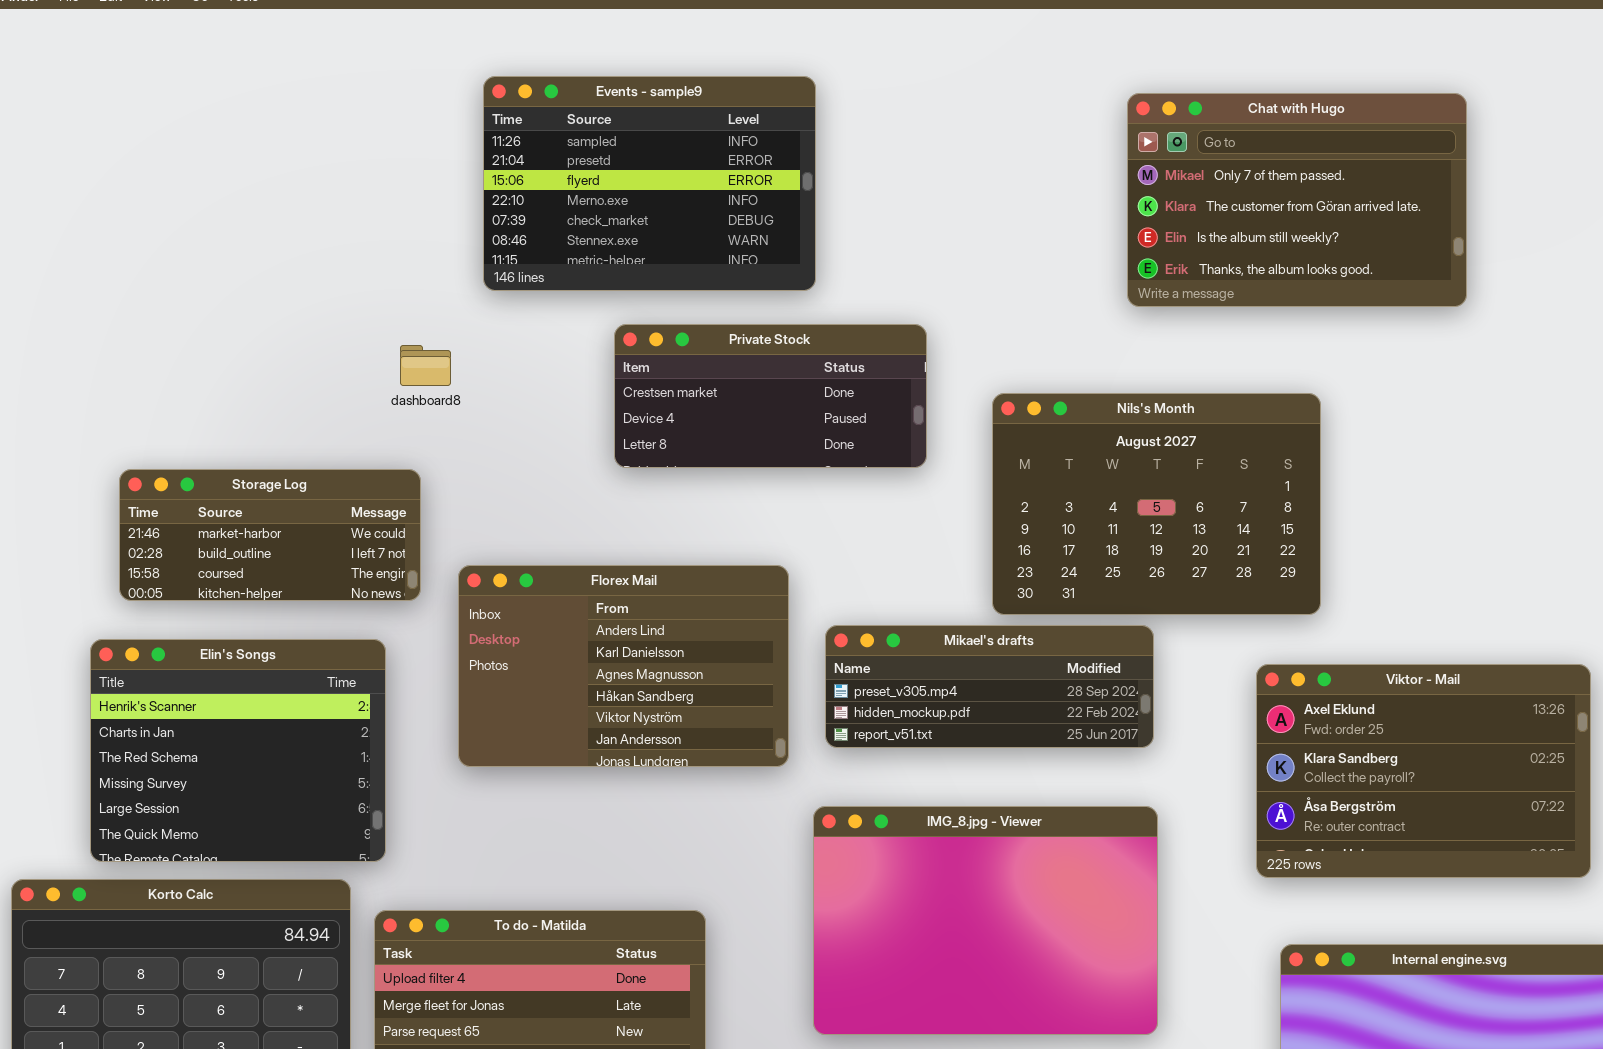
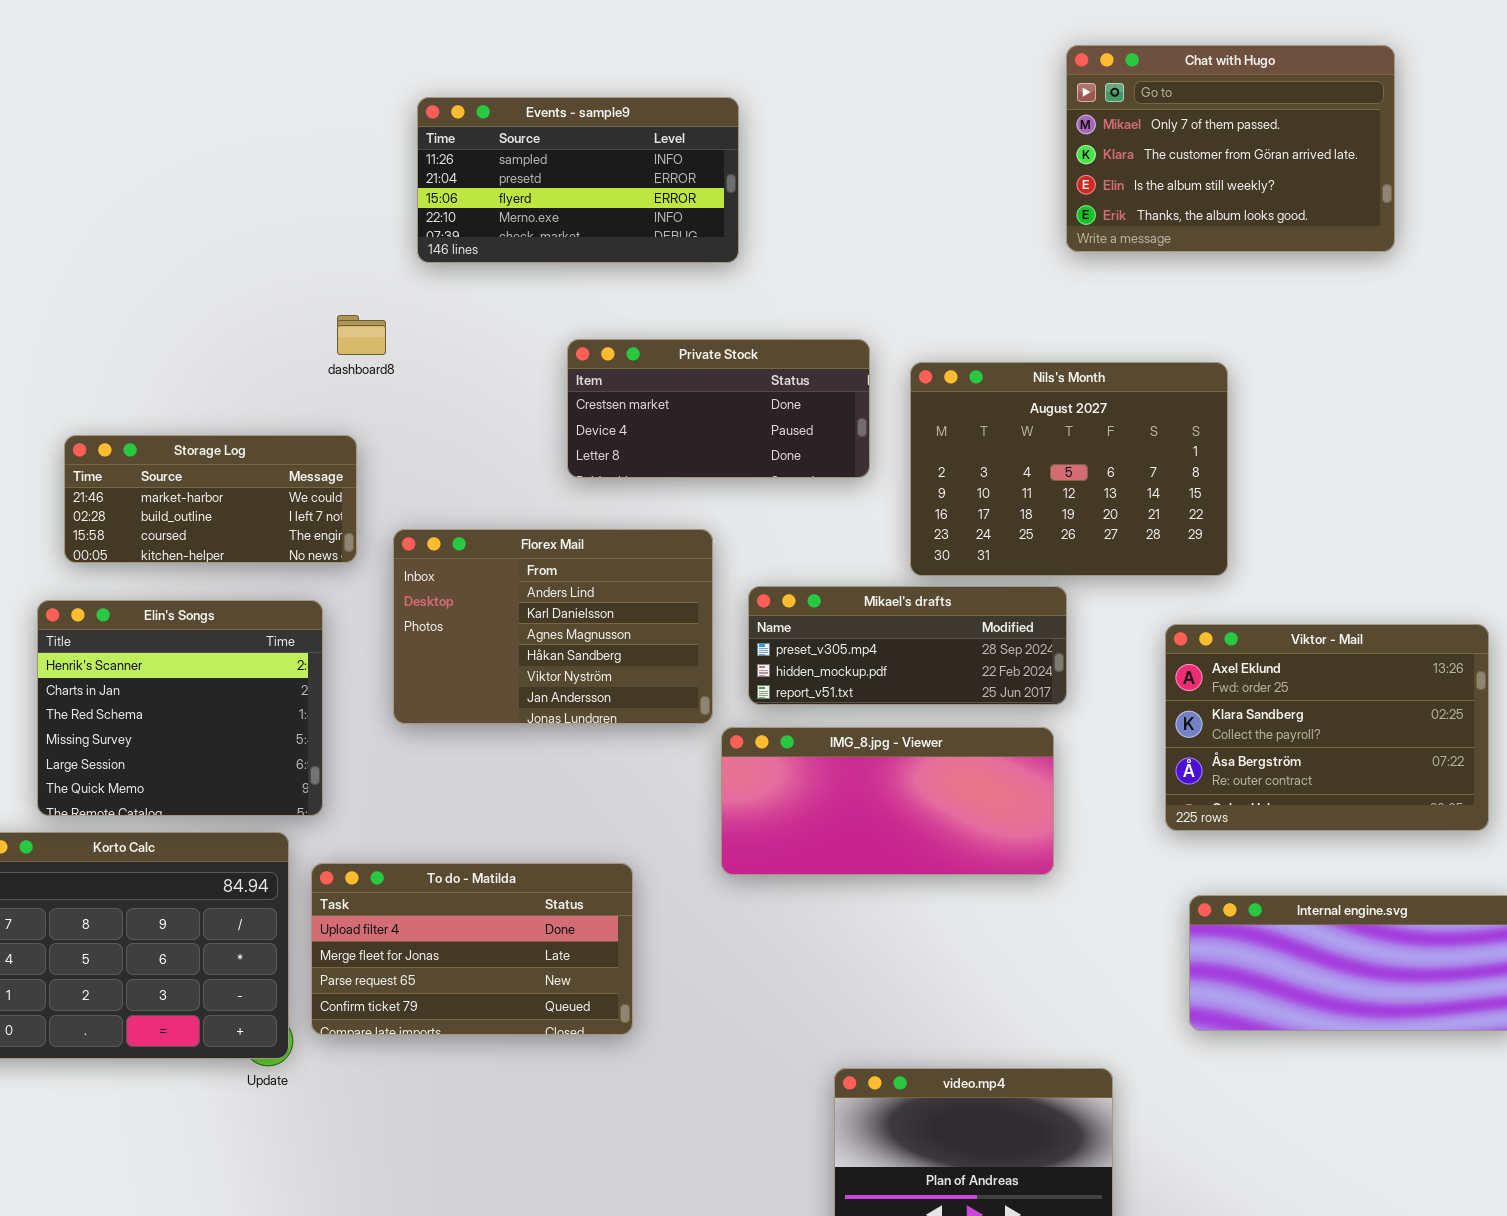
Events - sample9: [483,76,816,291] -> [417,97,739,263], resized
Chat with Hugo: [1127,93,1467,307] -> [1066,45,1395,252], moved
Private Stock: [614,324,927,468] -> [567,339,870,478], moved
IMG_8.jpg - Viewer: [813,806,1158,1035] -> [721,727,1054,875], moved, resized

